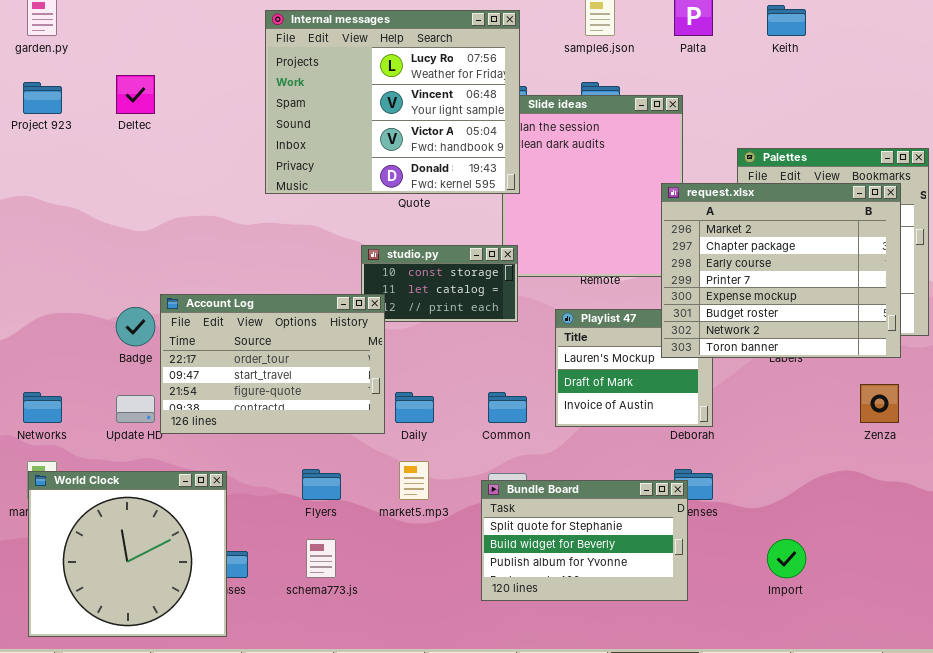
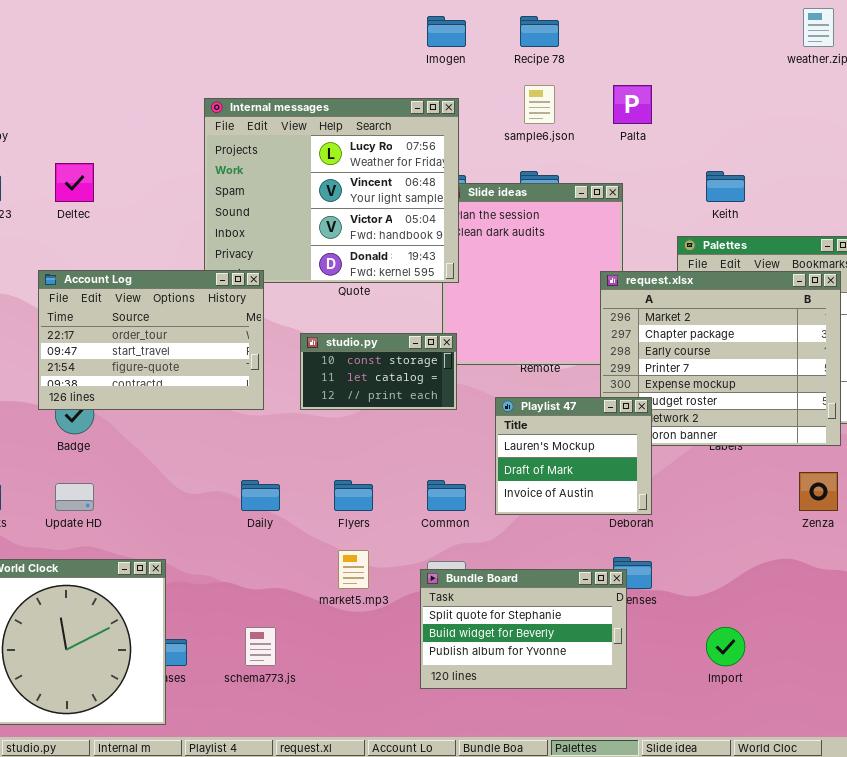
Keith: [767,5,806,36] -> [706,171,745,202], moved
Account Log: [160,294,385,434] -> [38,270,264,410], moved
Playlist 47: [555,309,713,427] -> [495,397,652,515], raised
Daily: [395,392,434,423] -> [241,480,280,511], moved
Flyers: [302,469,341,500] -> [334,480,373,511], moved

